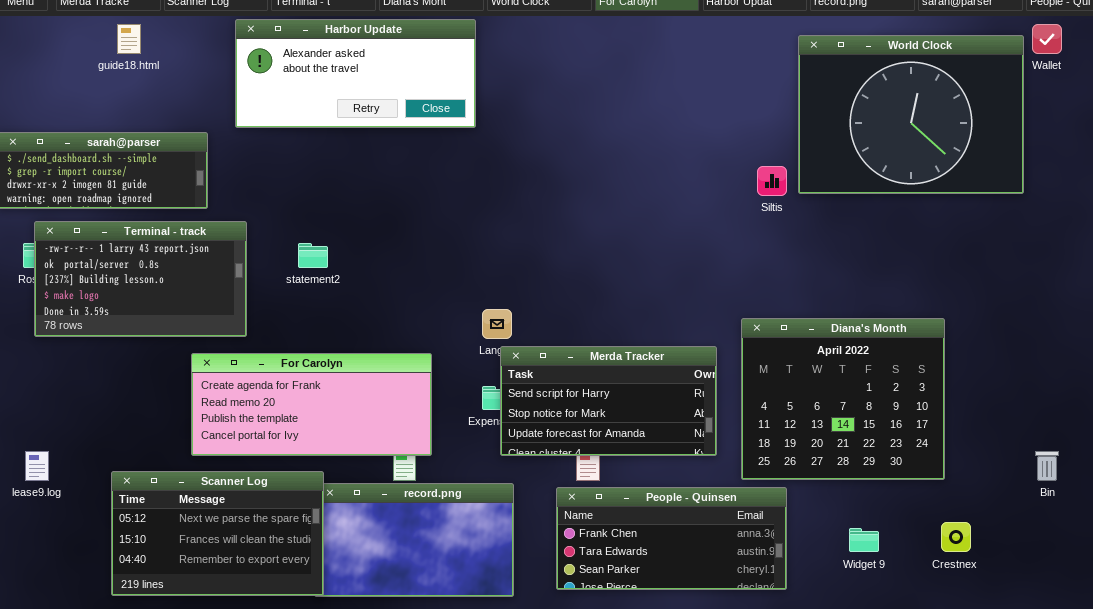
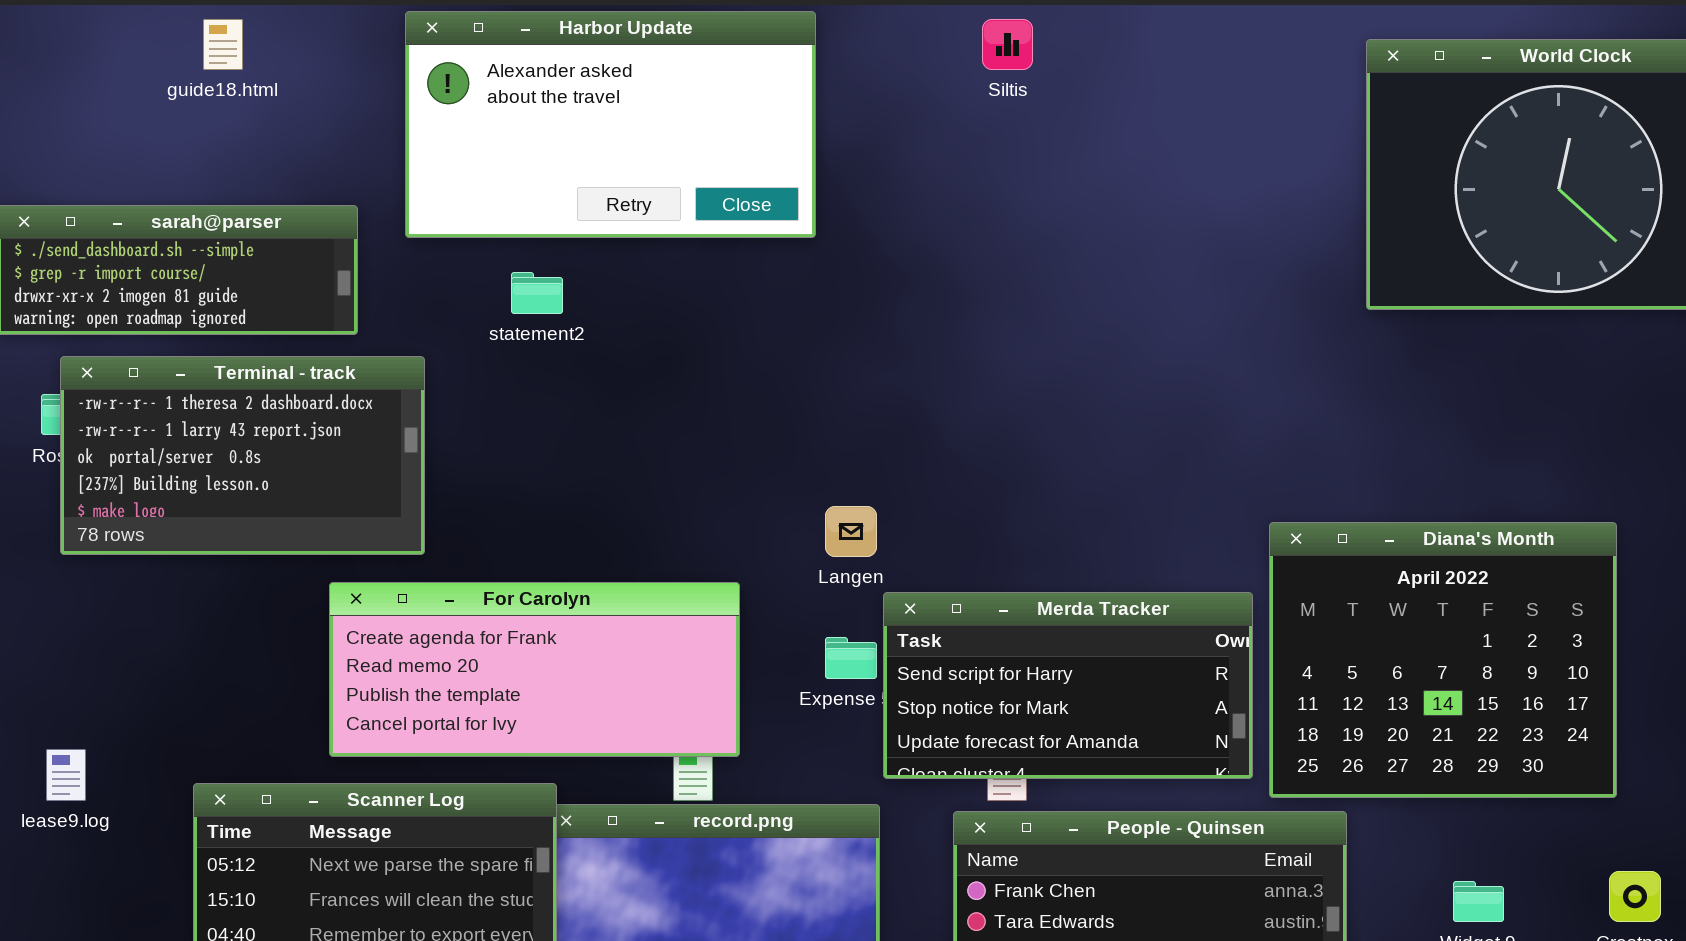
Harbor Update: [235,19,476,128] -> [405,11,816,238], resized
Siltis: [757,166,787,196] -> [982,19,1033,70], moved
Terminal - track: [34,221,247,337] -> [60,356,425,555], scrolled up 1 row
statement2: [298,243,328,268] -> [511,272,563,314], moved
Merda Tracker: [500,346,717,456] -> [883,592,1253,779], moved

